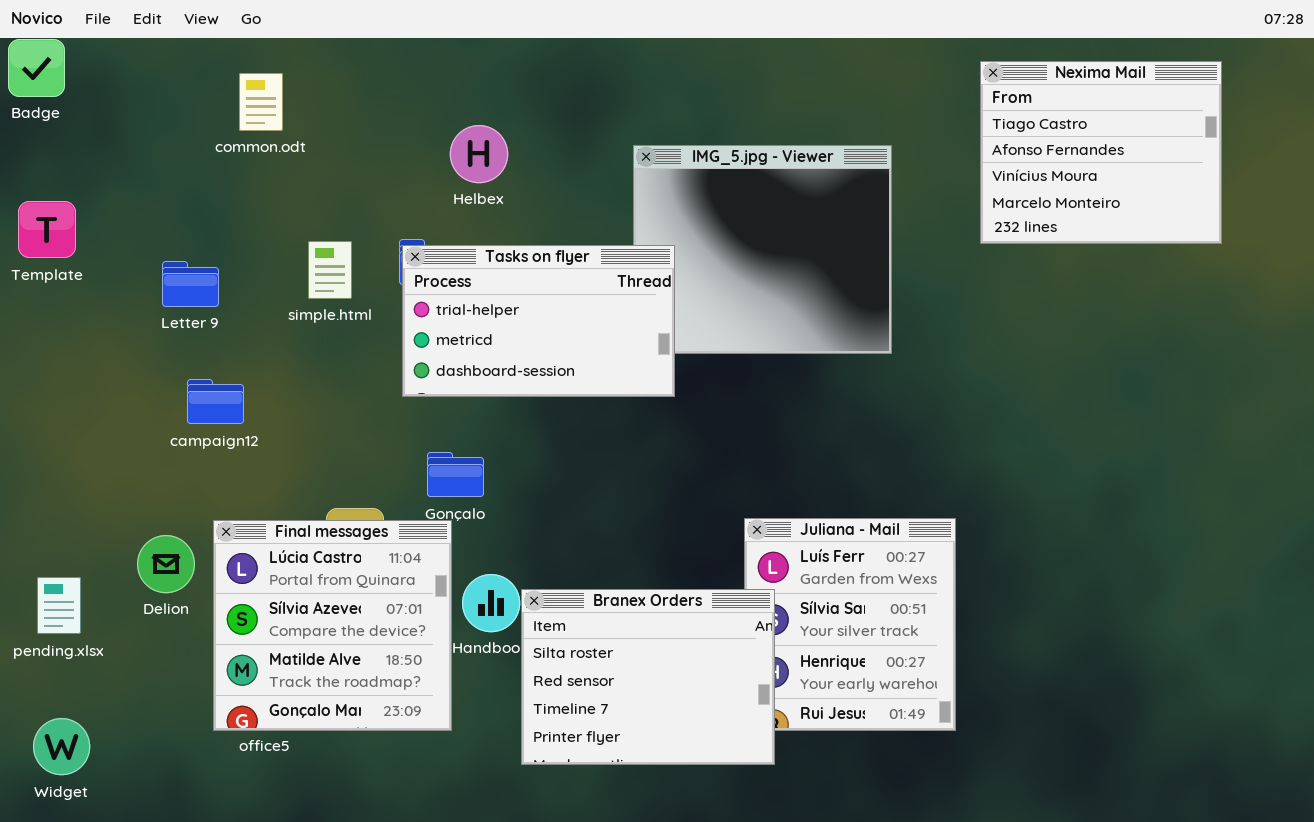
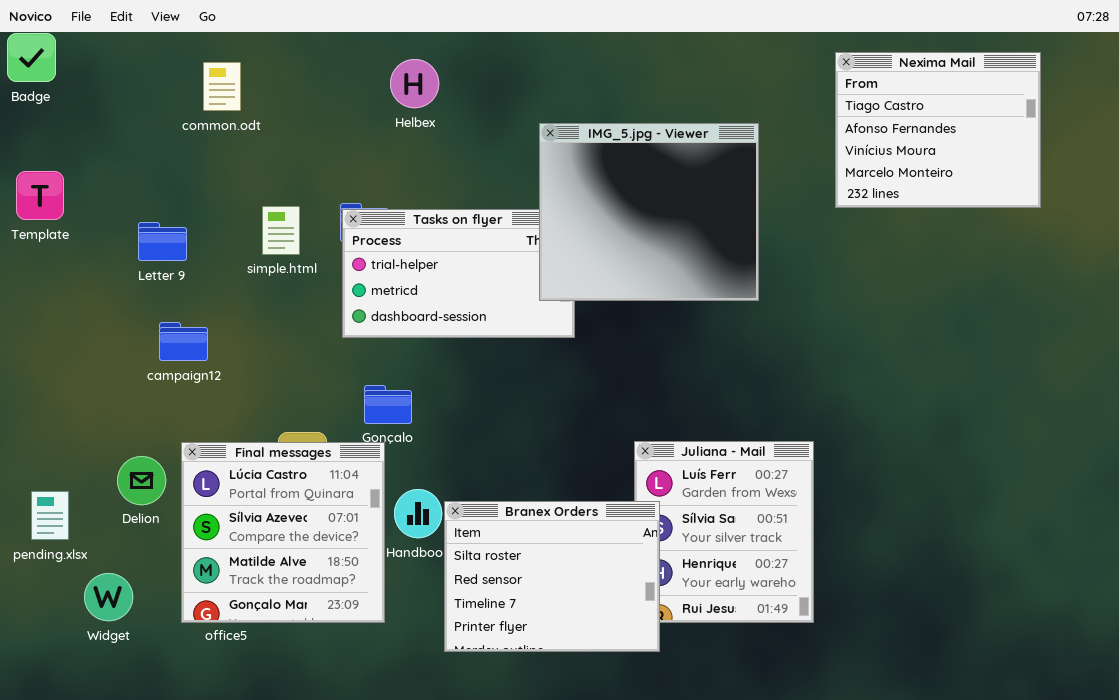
Helbex: [450,125,508,183] -> [390,59,439,108], moved
IMG_5.jpg - Viewer: [633,145,892,354] -> [539,123,759,301], raised
Widget: [33,718,90,775] -> [84,573,133,621], moved

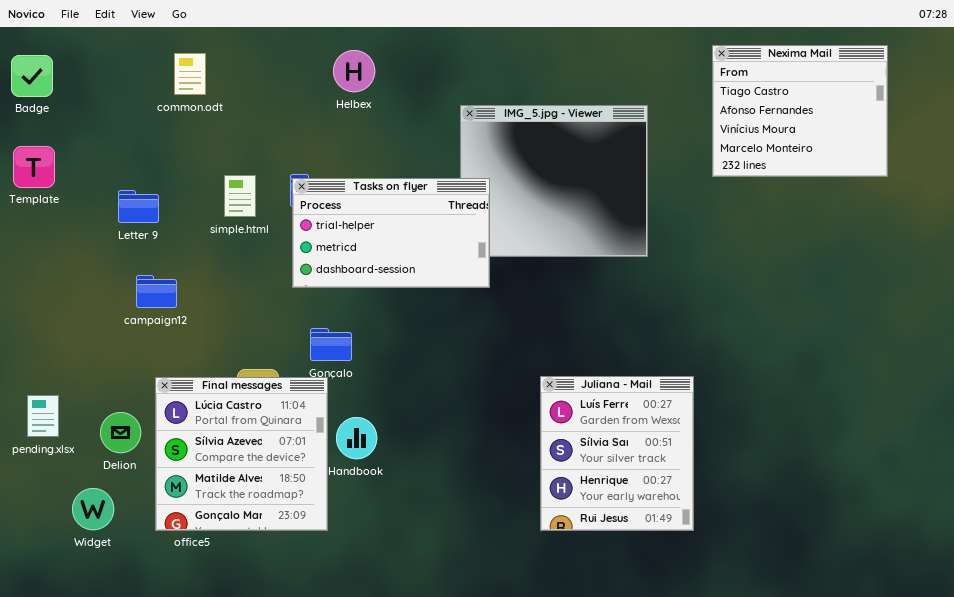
Badge: [7,33,56,82] -> [11,55,53,97], moved
Tasks on flyer: [342,209,575,338] -> [292,178,490,288], raised
Delion: [117,456,166,505] -> [100,412,141,453], moved
pending.xlsx: [31,491,69,540] -> [27,395,59,437], moved
Branex Orders: [444,501,660,652] -> none, closed

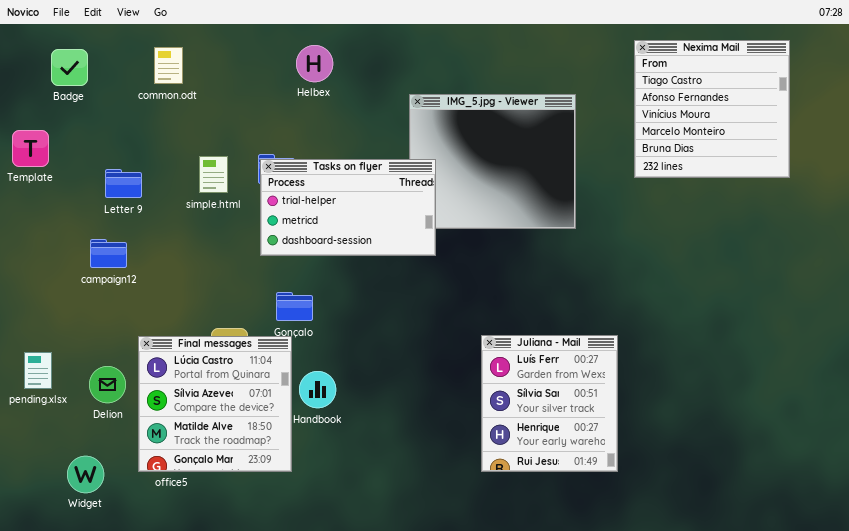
Nexima Mail: [712,45,888,177] -> [634,40,790,178], resized
Badge: [11,55,53,97] -> [51,49,88,86], moved
campaign12: [136,275,177,308] -> [90,239,127,268], moved
Widget: [72,488,114,530] -> [67,456,104,493], moved

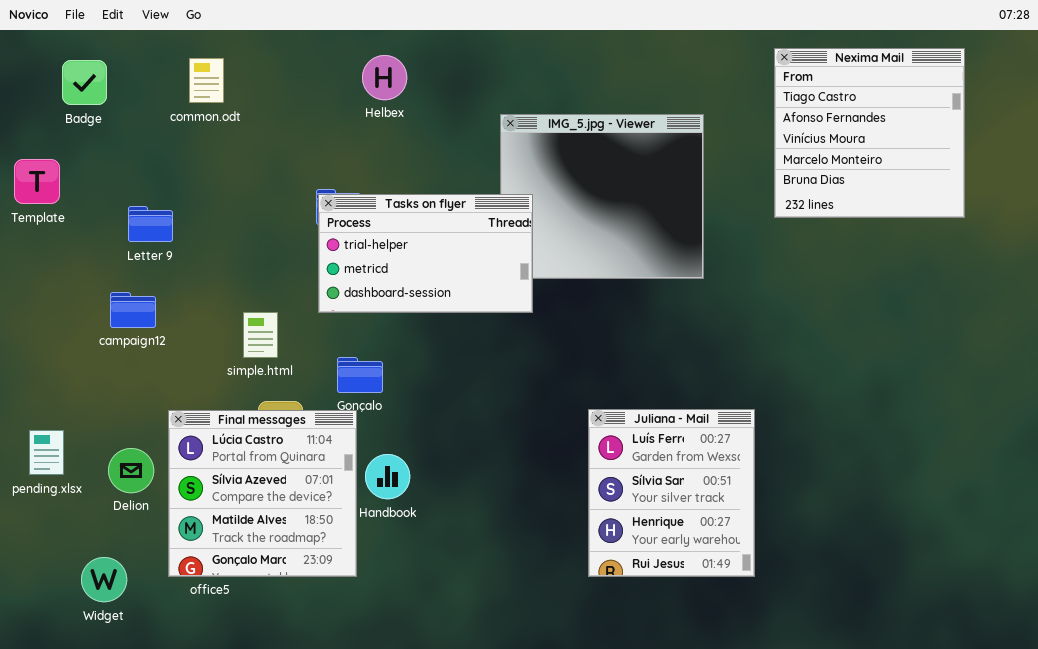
simple.html: [199,156,228,193] -> [243,312,278,358], moved

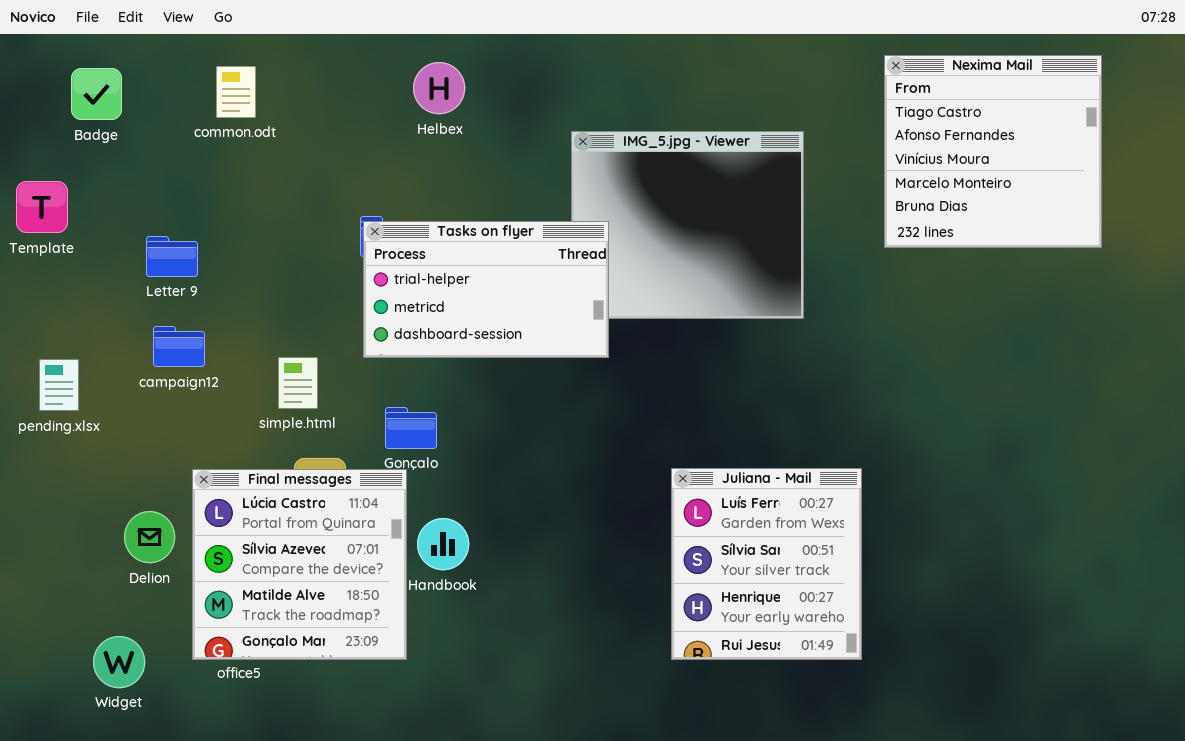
campaign12: [110,292,156,328] -> [153,326,205,367], moved
pending.xlsx: [29,430,64,475] -> [39,359,79,411], moved

